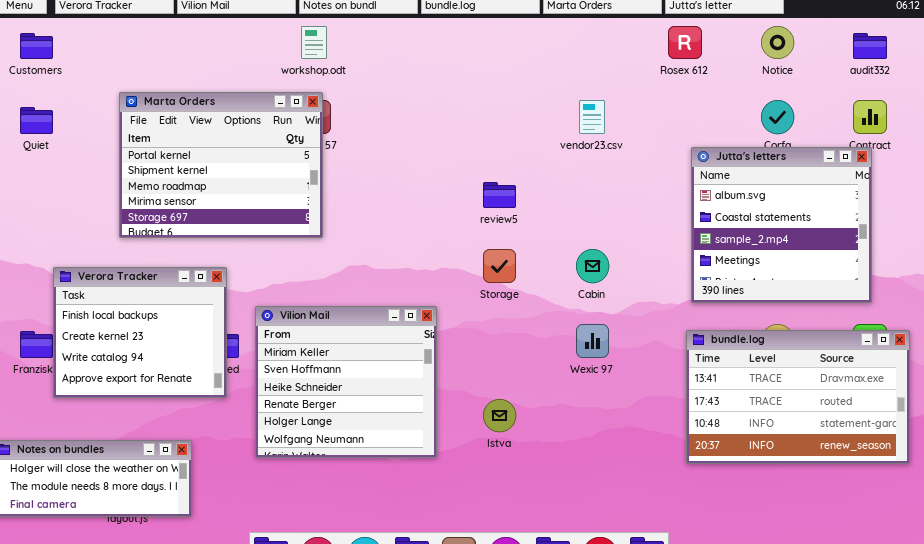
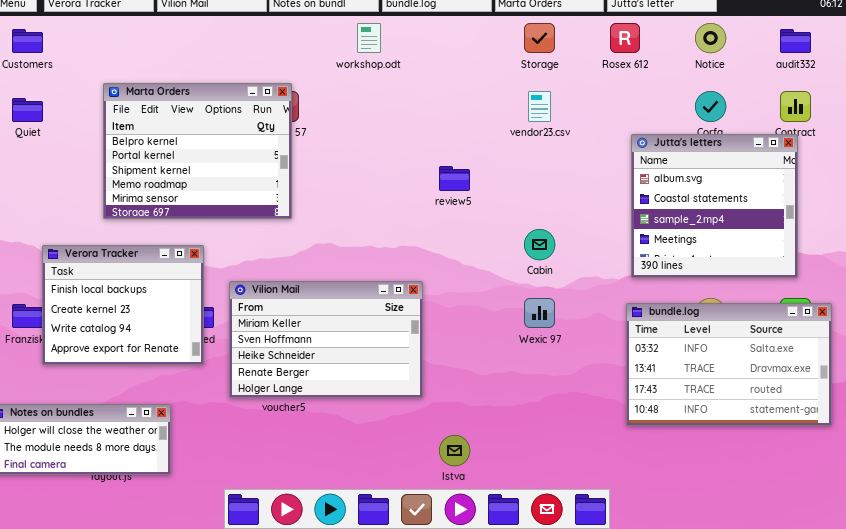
workshop.odt: [301,26,327,59] -> [357,23,381,53], moved
Marta Orders: [119,92,323,238] -> [103,83,292,219], scrolled up 1 row
Storage: [483,249,516,283] -> [524,23,555,53], moved
Vilion Mail: [255,306,437,458] -> [229,281,423,398], resized
bundle.log: [686,330,910,464] -> [626,303,832,426], scrolled up 1 row
Istva: [483,399,516,432] -> [439,435,470,466], moved

